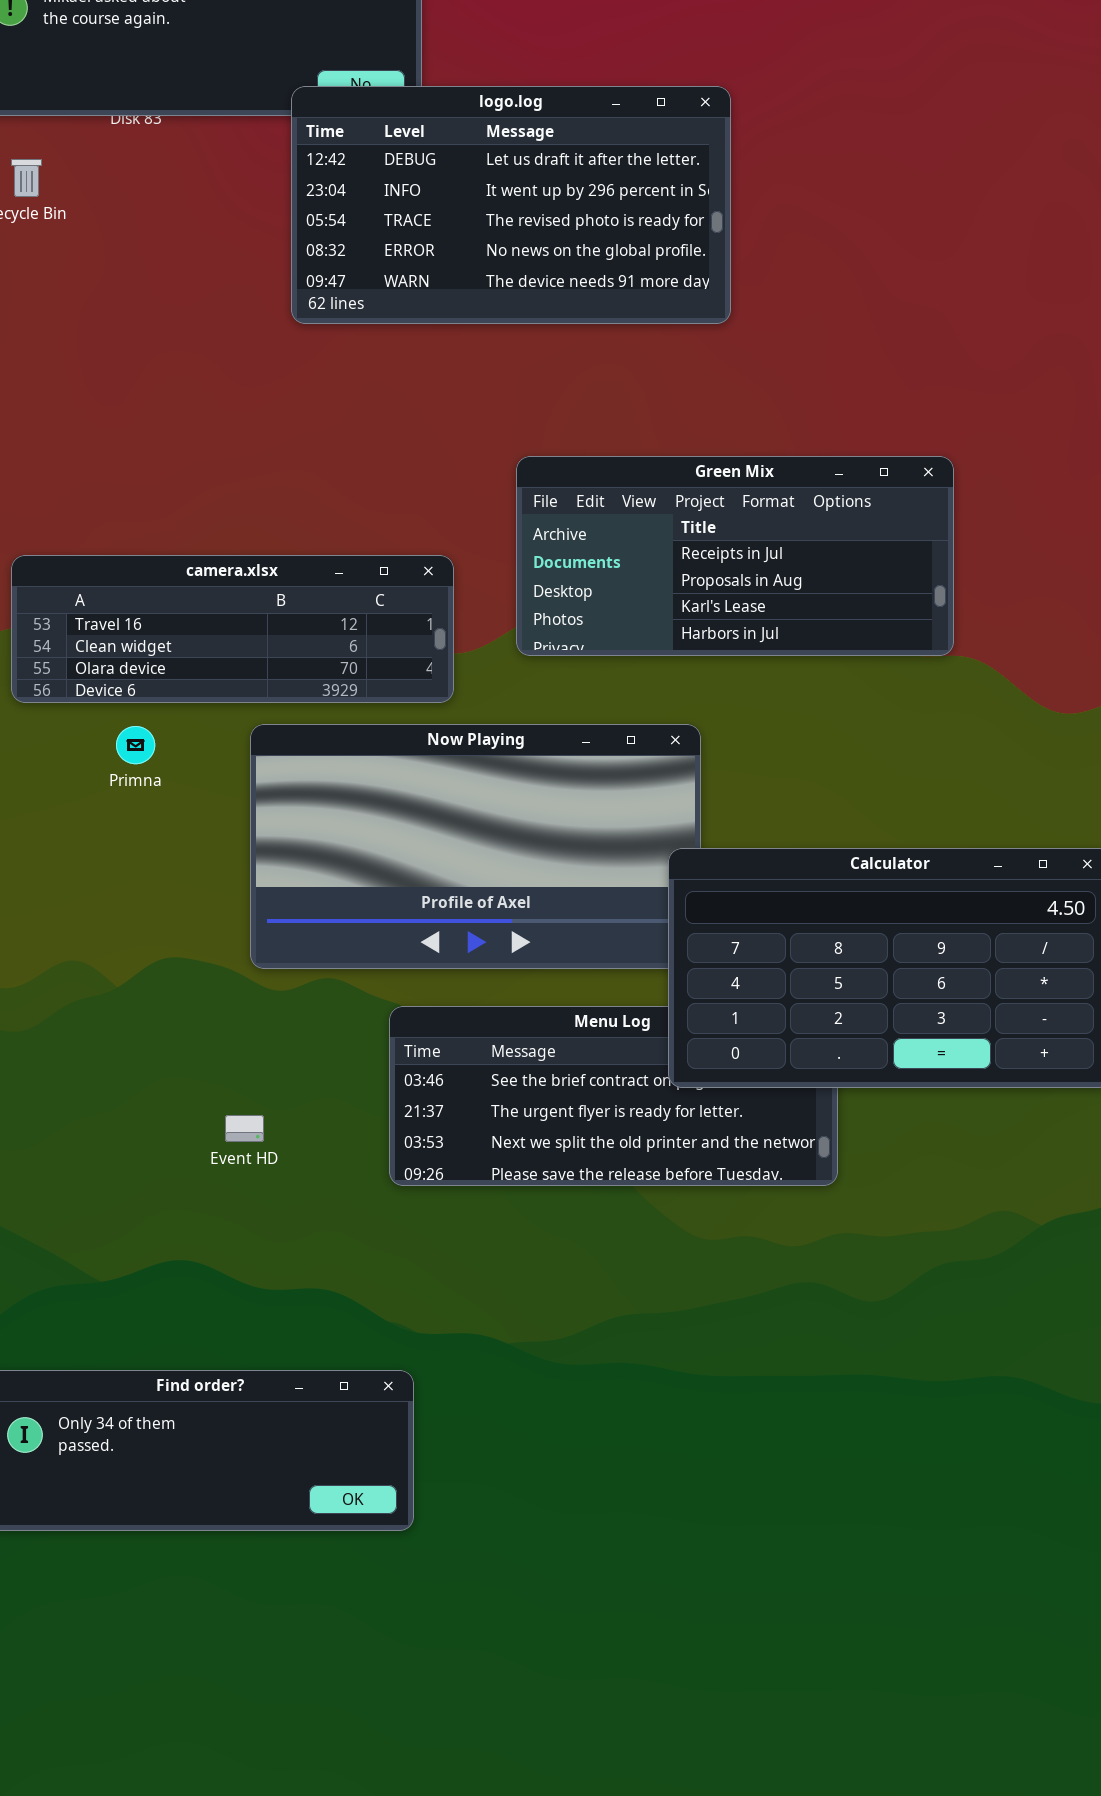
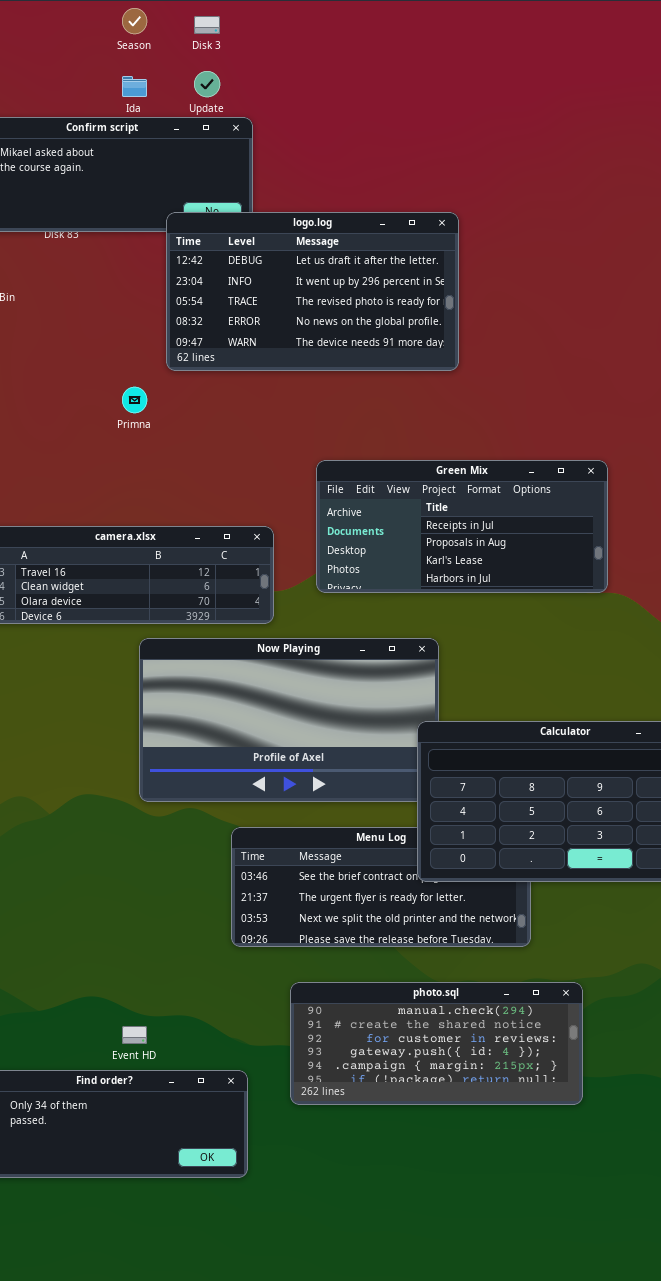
Primna: [116,726,155,764] -> [122,387,147,413], moved
Event HD: [225,1115,264,1142] -> [122,1026,147,1044], moved
photo.sql: none -> [290,982,583,1105], opened

